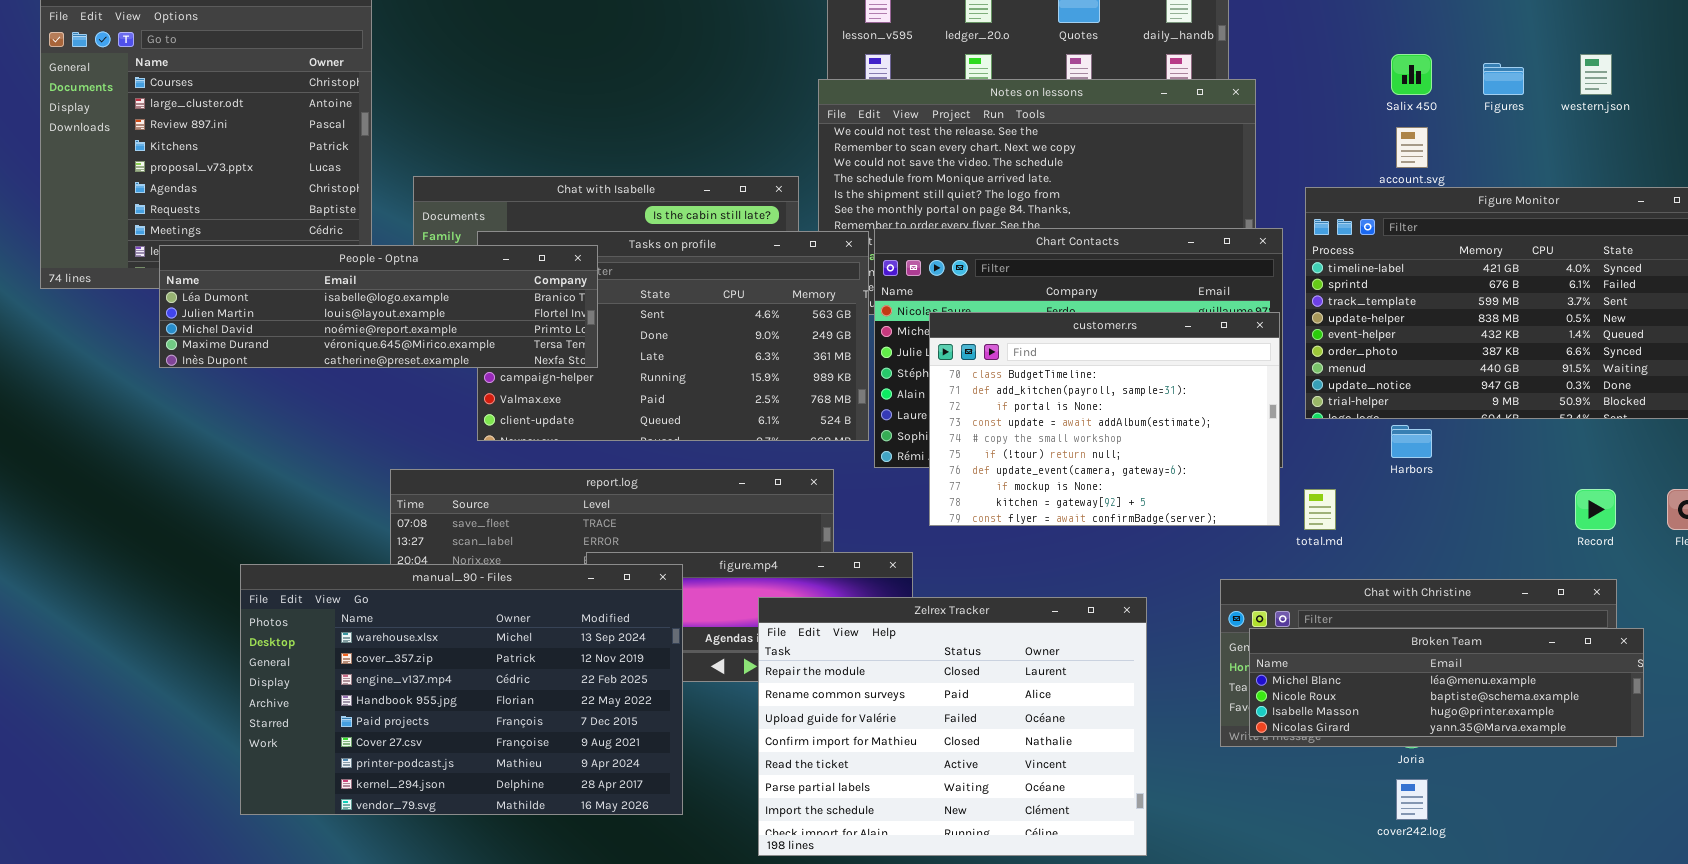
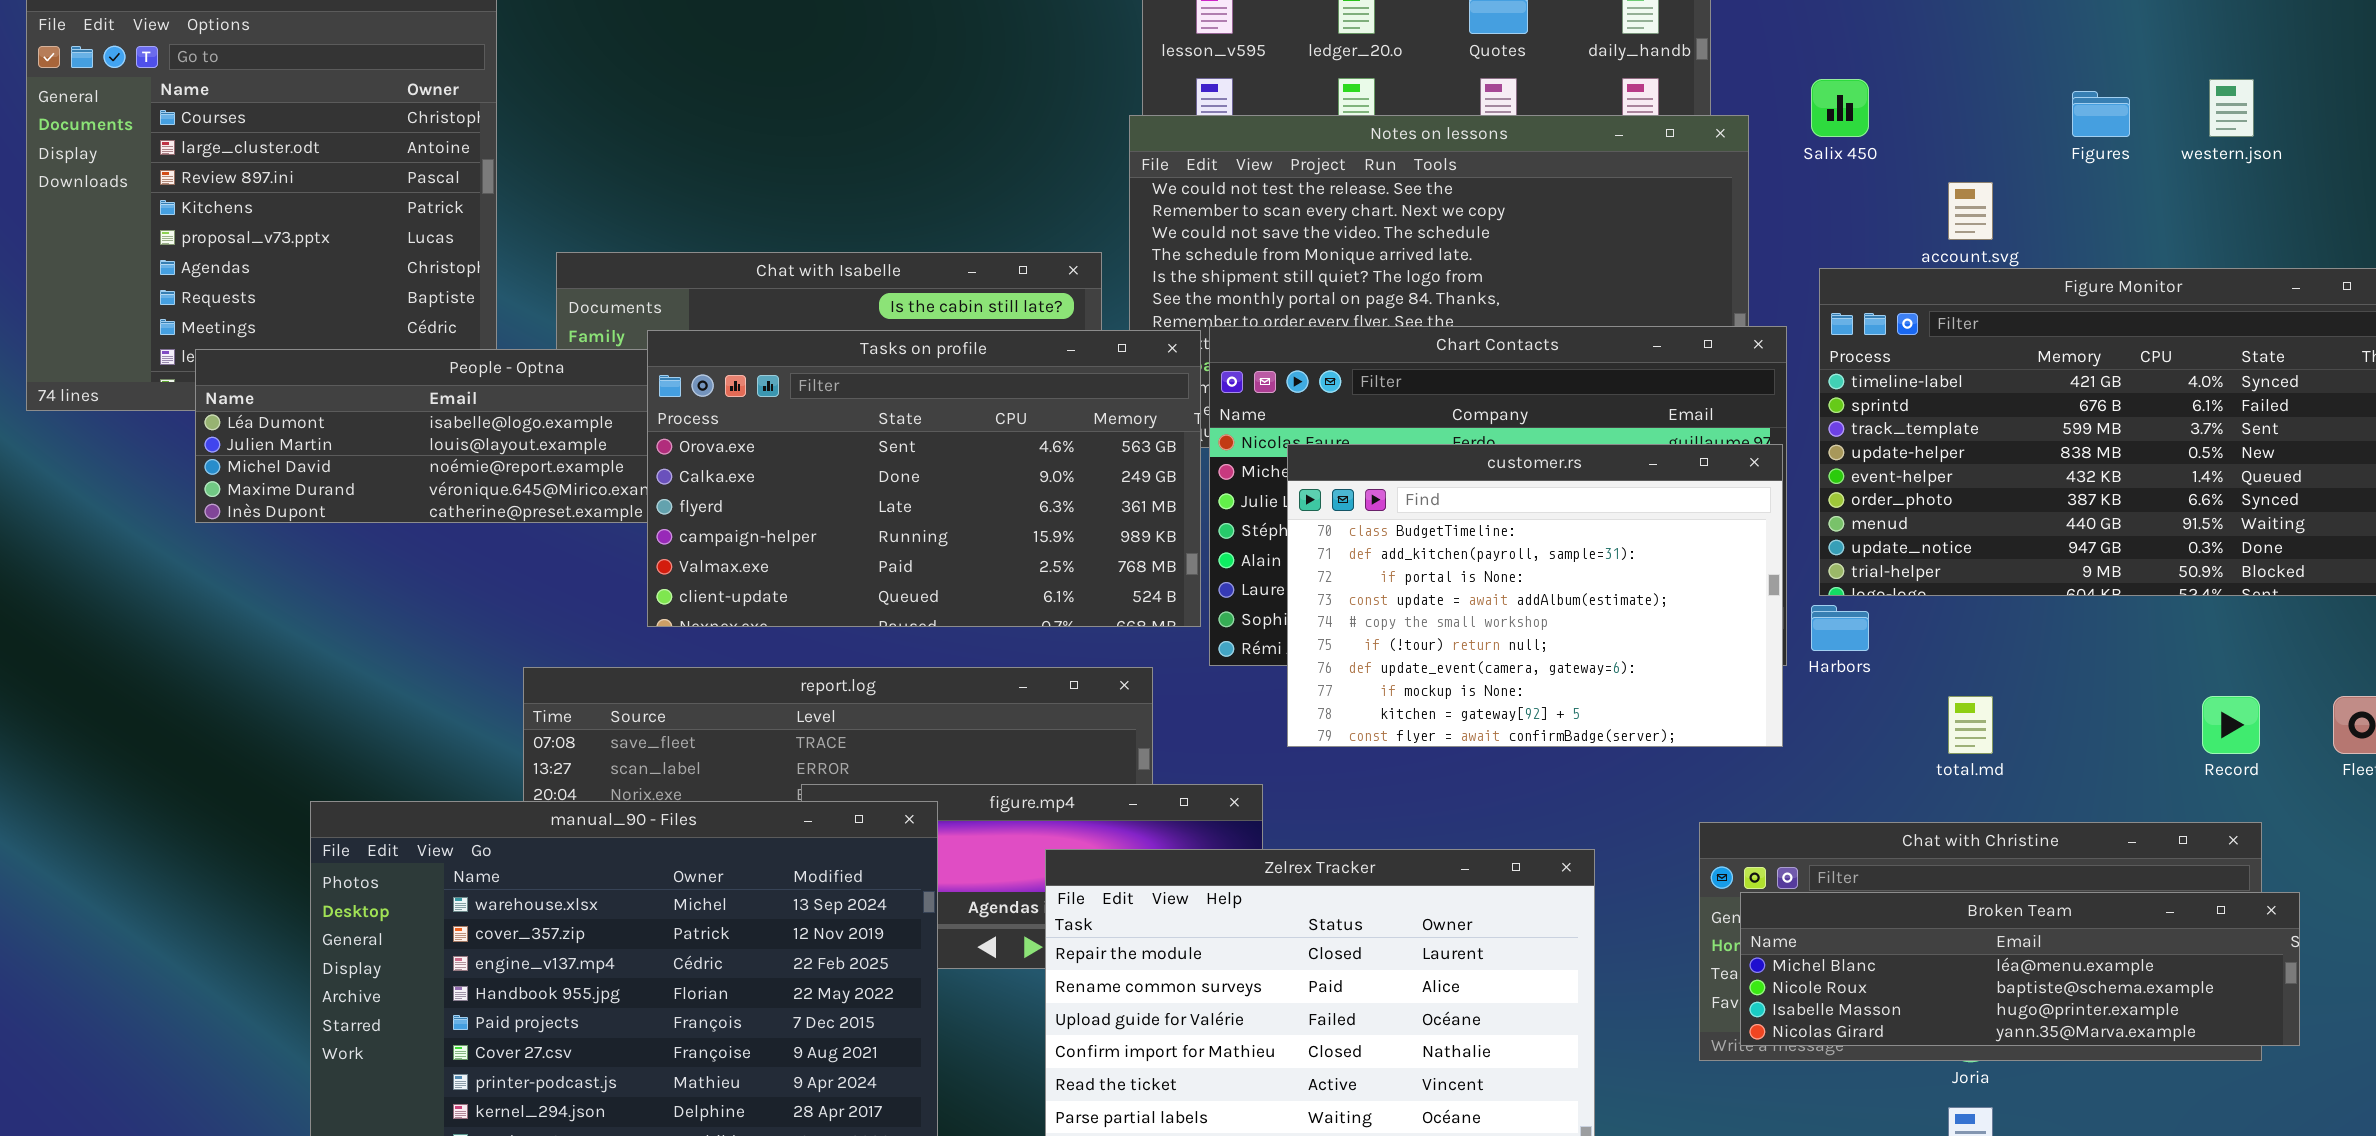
Salix 450: [1391,54,1432,95] -> [1811,79,1869,137], moved
Tasks on profile: [477,231,869,441] -> [647,330,1201,627], raised
Harbors: [1391,425,1432,458] -> [1811,605,1869,651], moved
total.md: [1304,489,1336,530] -> [1948,696,1993,754], moved

